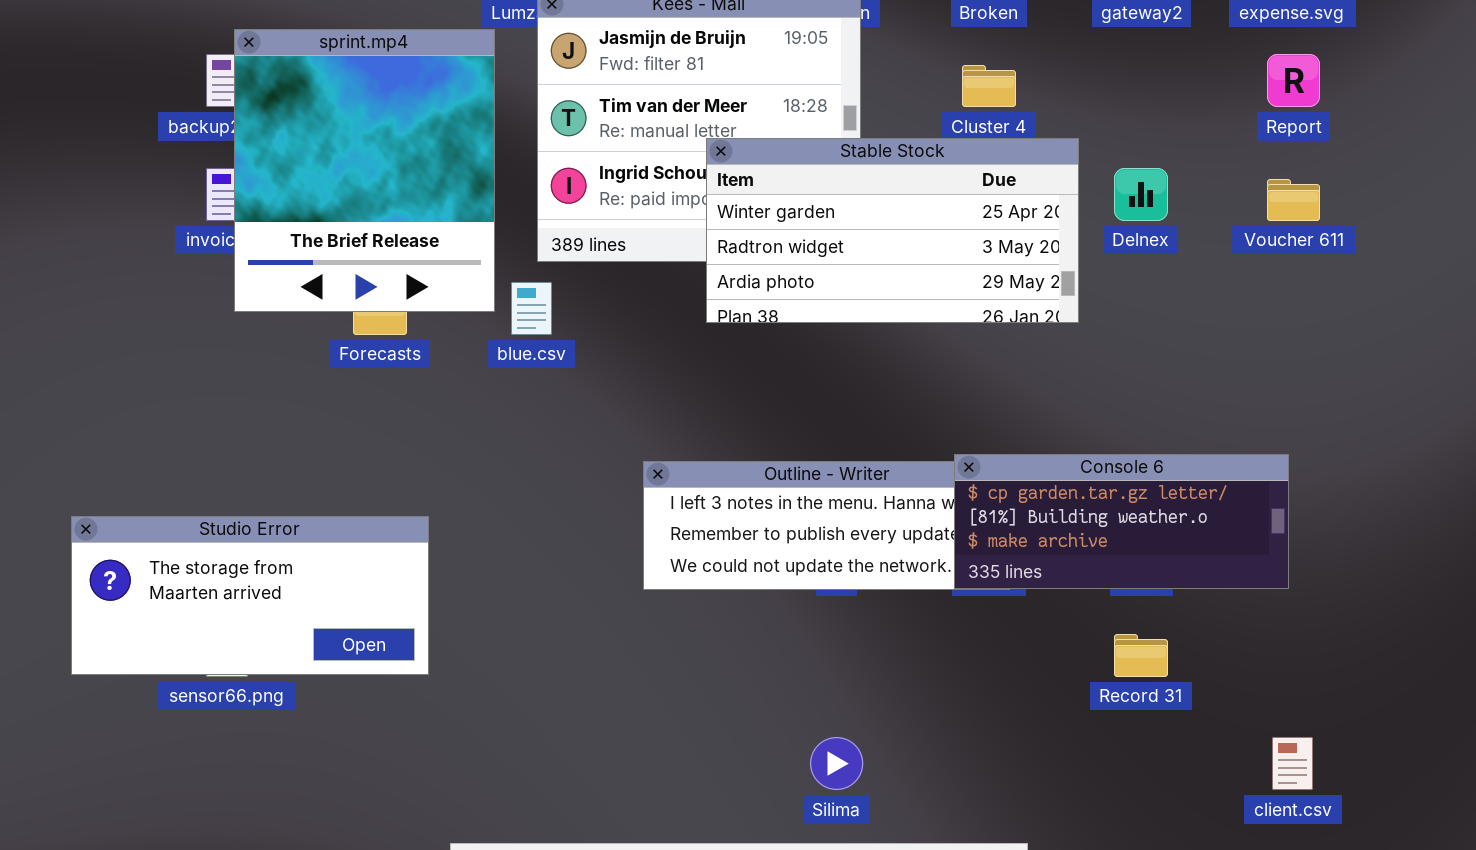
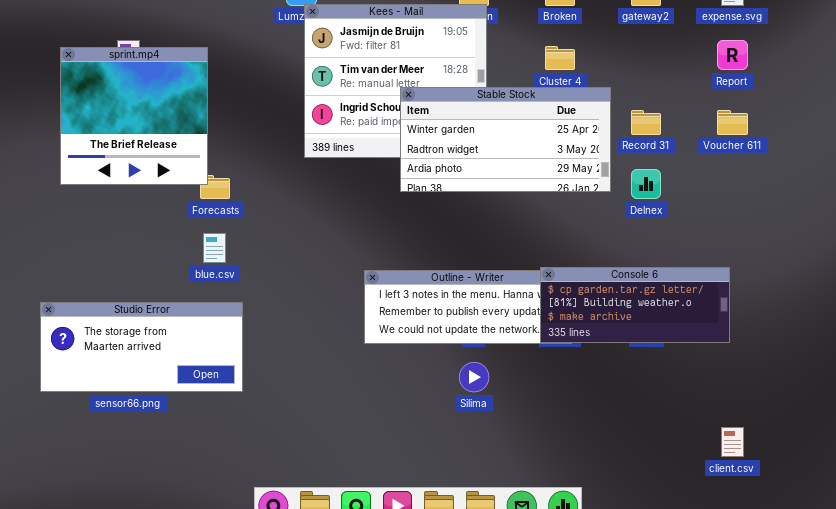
sprint.mp4: [234,29,495,312] -> [60,47,208,185], moved, resized
Delnex: [1114,168,1168,221] -> [631,169,661,199], moved
blue.csv: [511,282,552,335] -> [203,233,226,263], moved
Record 31: [1114,634,1168,677] -> [631,110,661,135], moved
Silima: [810,737,863,790] -> [459,362,489,392], moved

